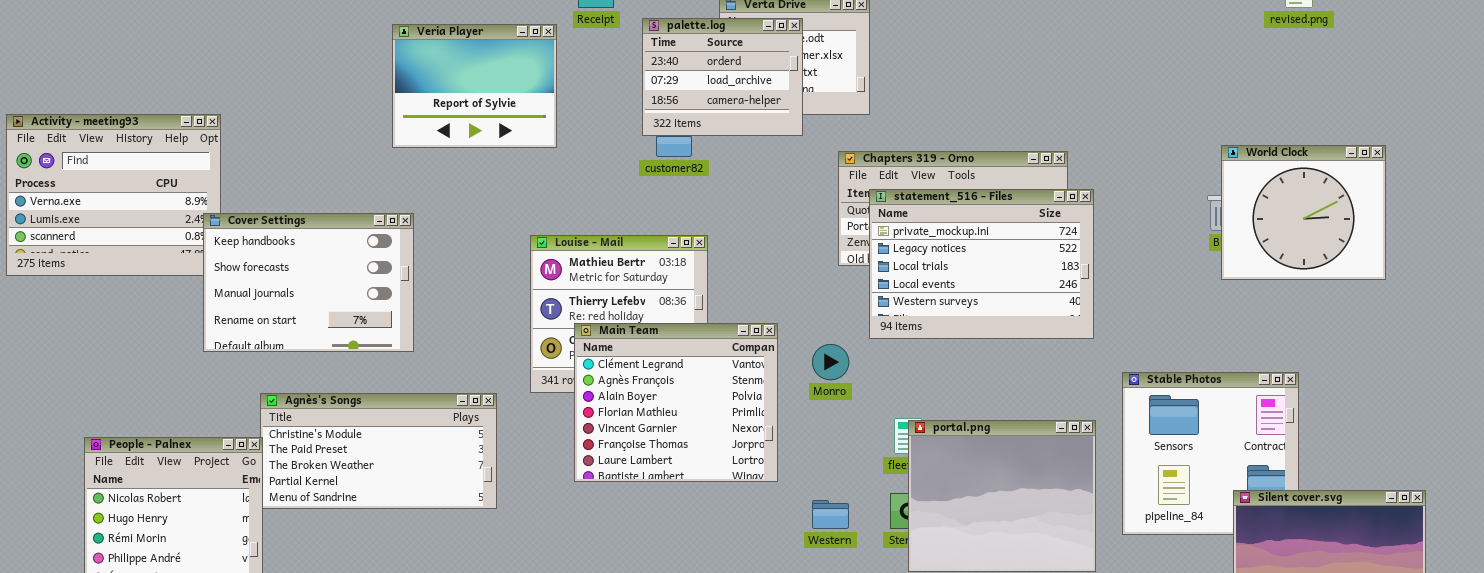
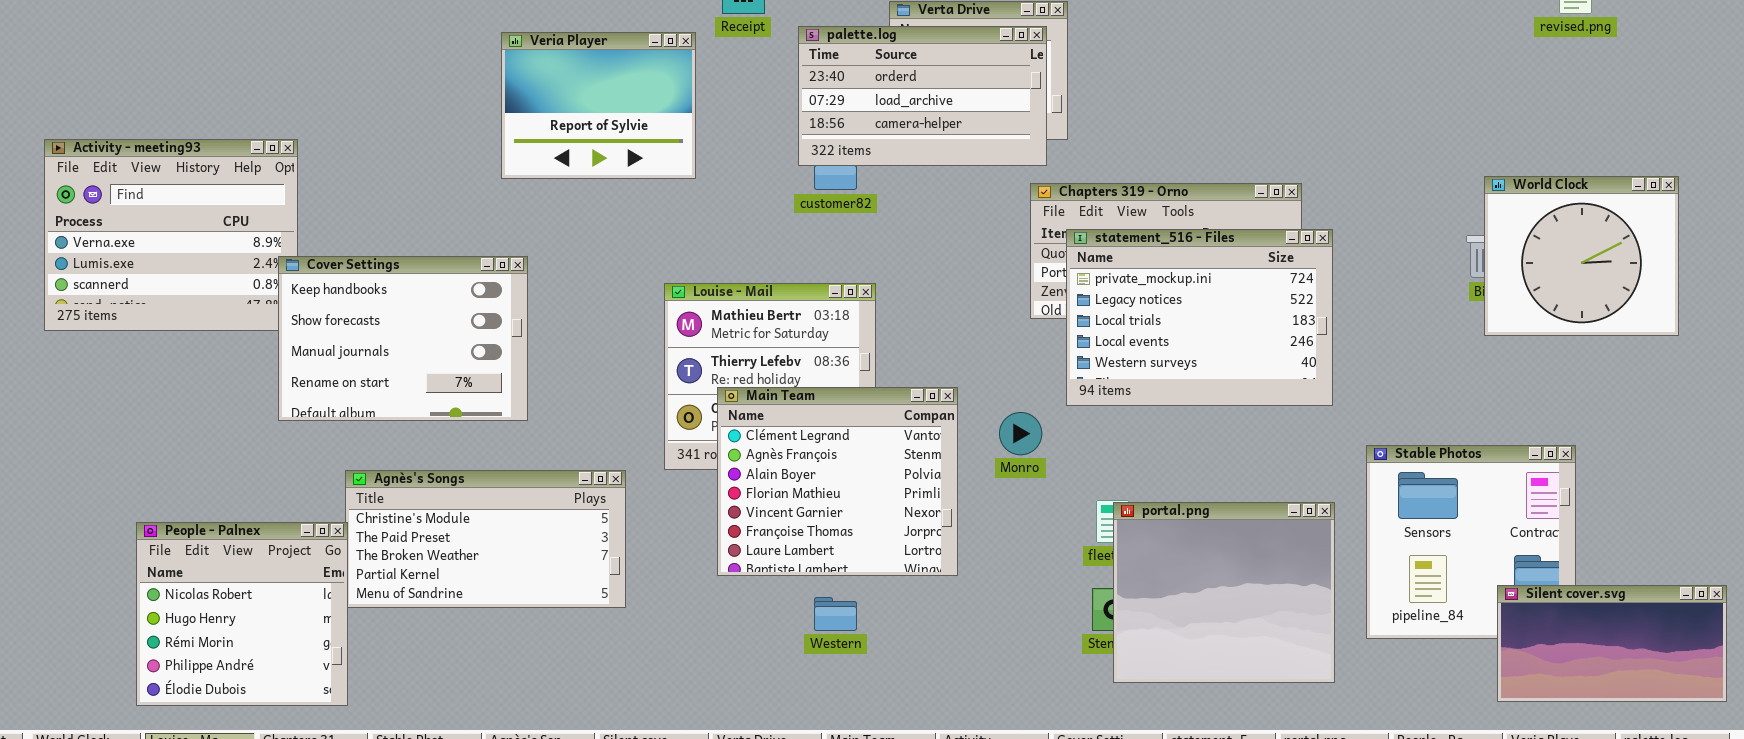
palette.log: [642,18,803,136] -> [798,26,1047,166], resized
Western: [812,500,849,529] -> [814,597,857,631], moved

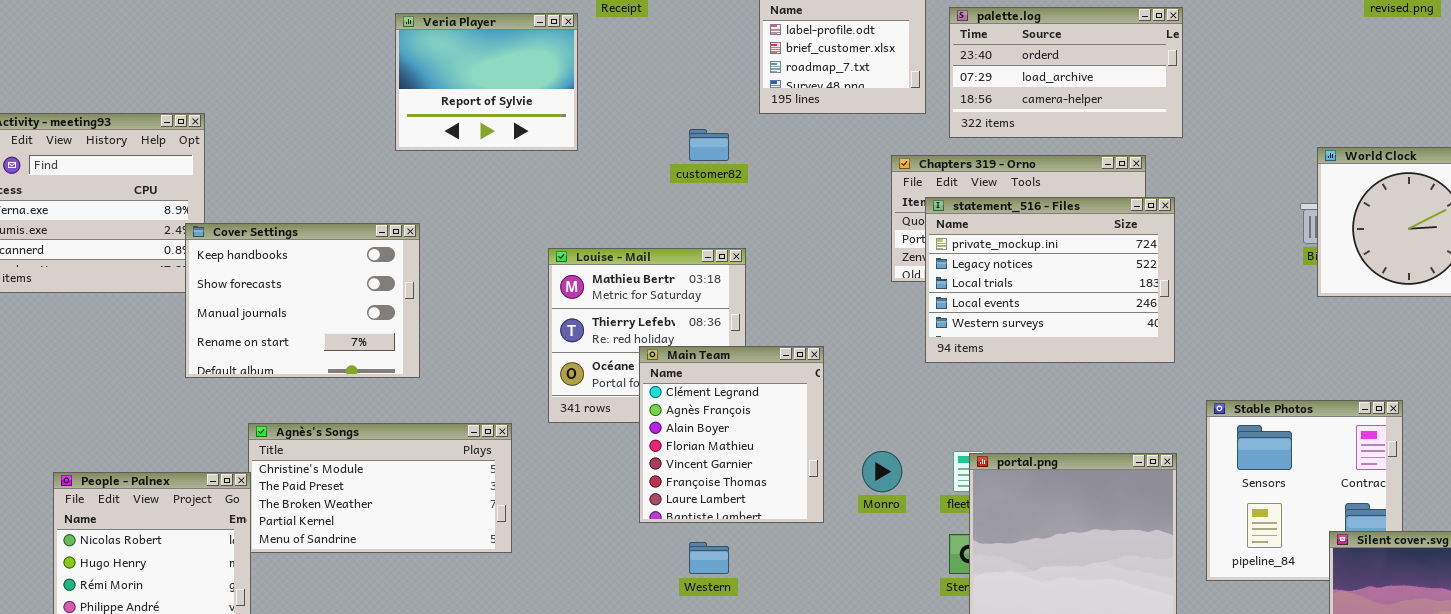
palette.log: [798,26,1047,166] -> [949,7,1183,138], moved
Main Team: [717,387,958,576] -> [639,346,824,523], resized
Monro: [999,412,1042,455] -> [862,451,902,492], moved

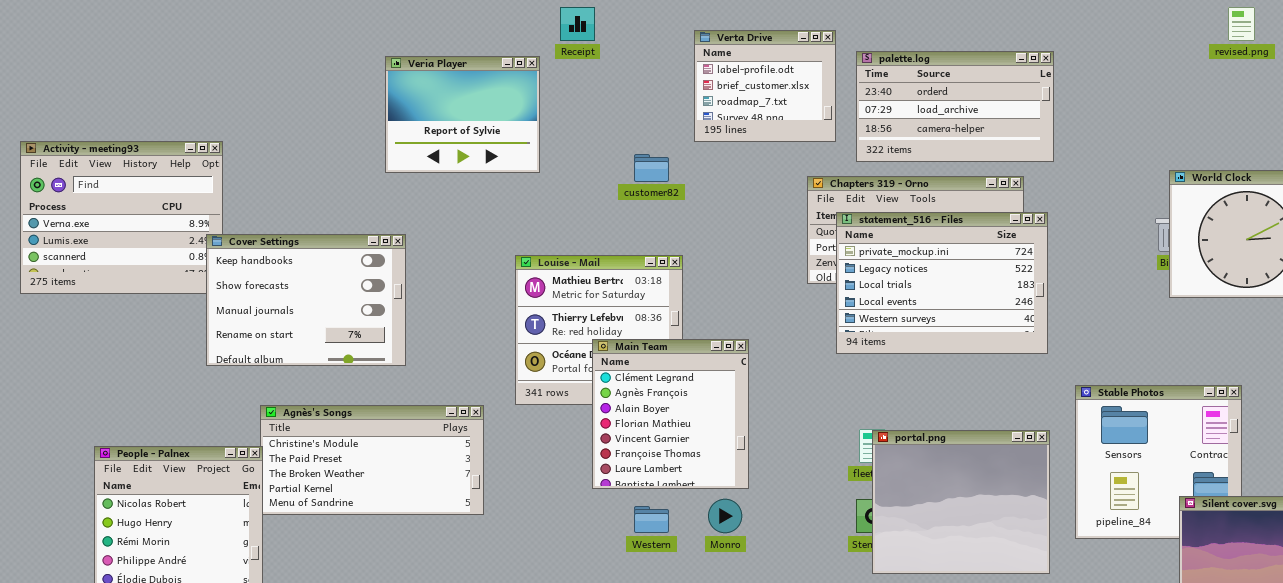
Monro: [862,451,902,492] -> [708,499,742,533], moved

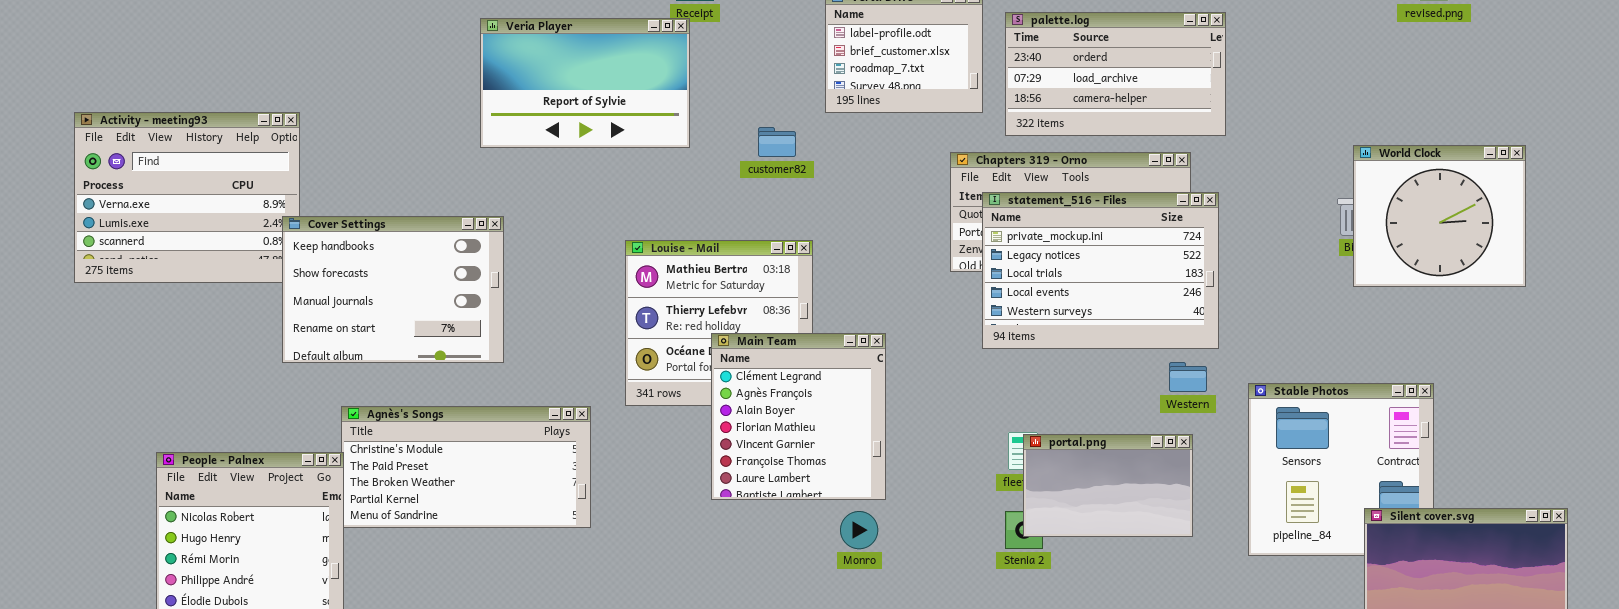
Veria Player: [385,56,540,173] -> [480,18,690,148], resized
portal.png: [872,430,1050,574] -> [1023,434,1193,537], resized
Western: [634,506,669,533] -> [1169,362,1207,392], moved

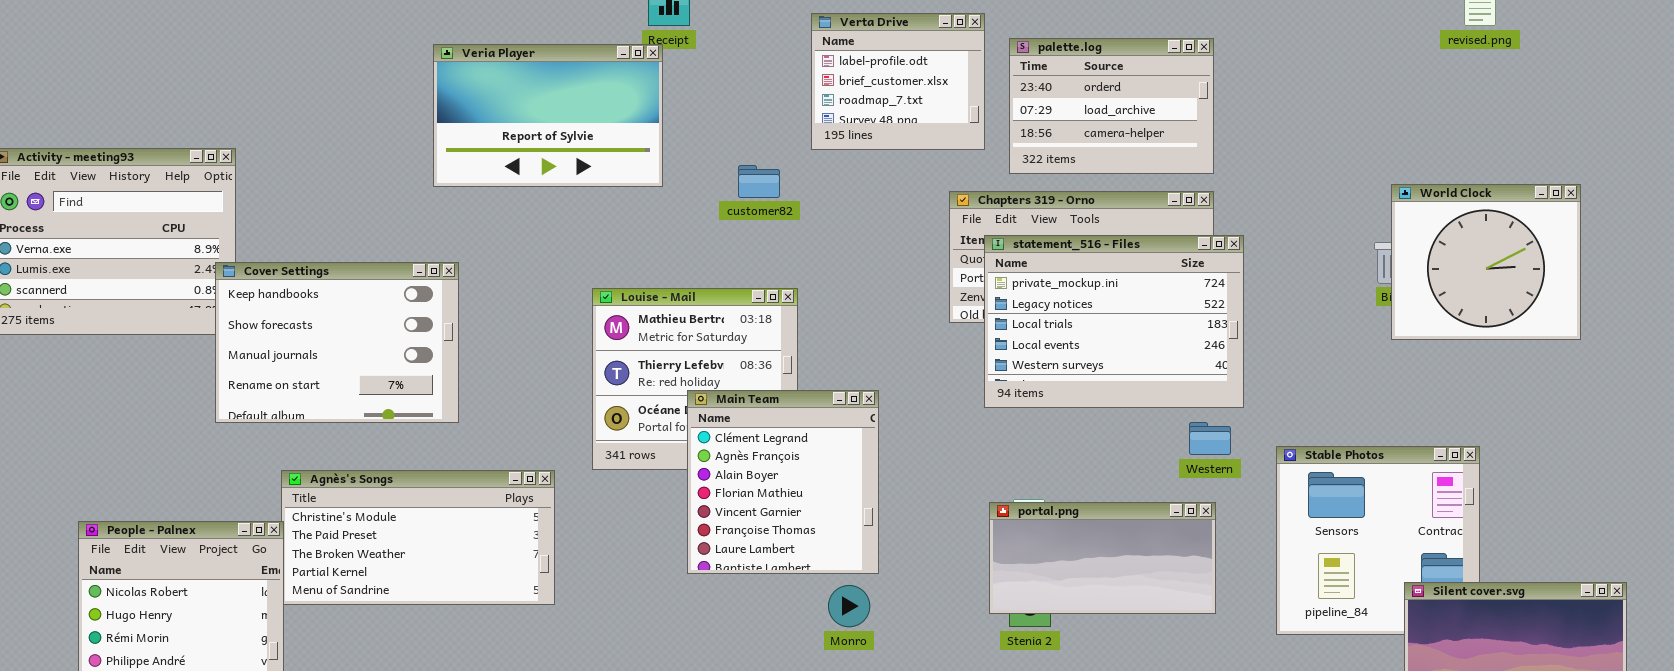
palette.log: [1005,12,1226,136] -> [1009,38,1214,174], resized
portal.png: [1023,434,1193,537] -> [989,502,1216,614], resized

